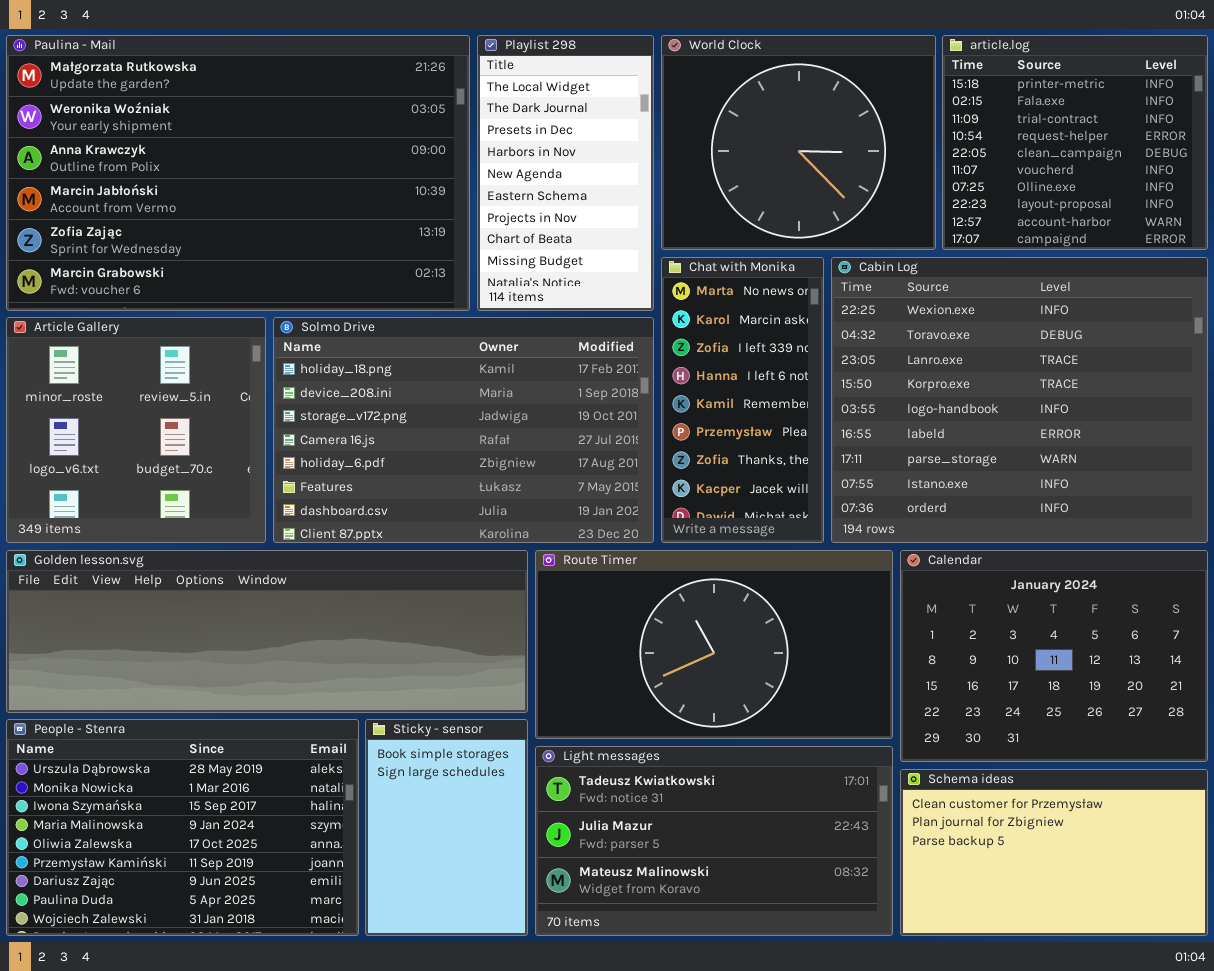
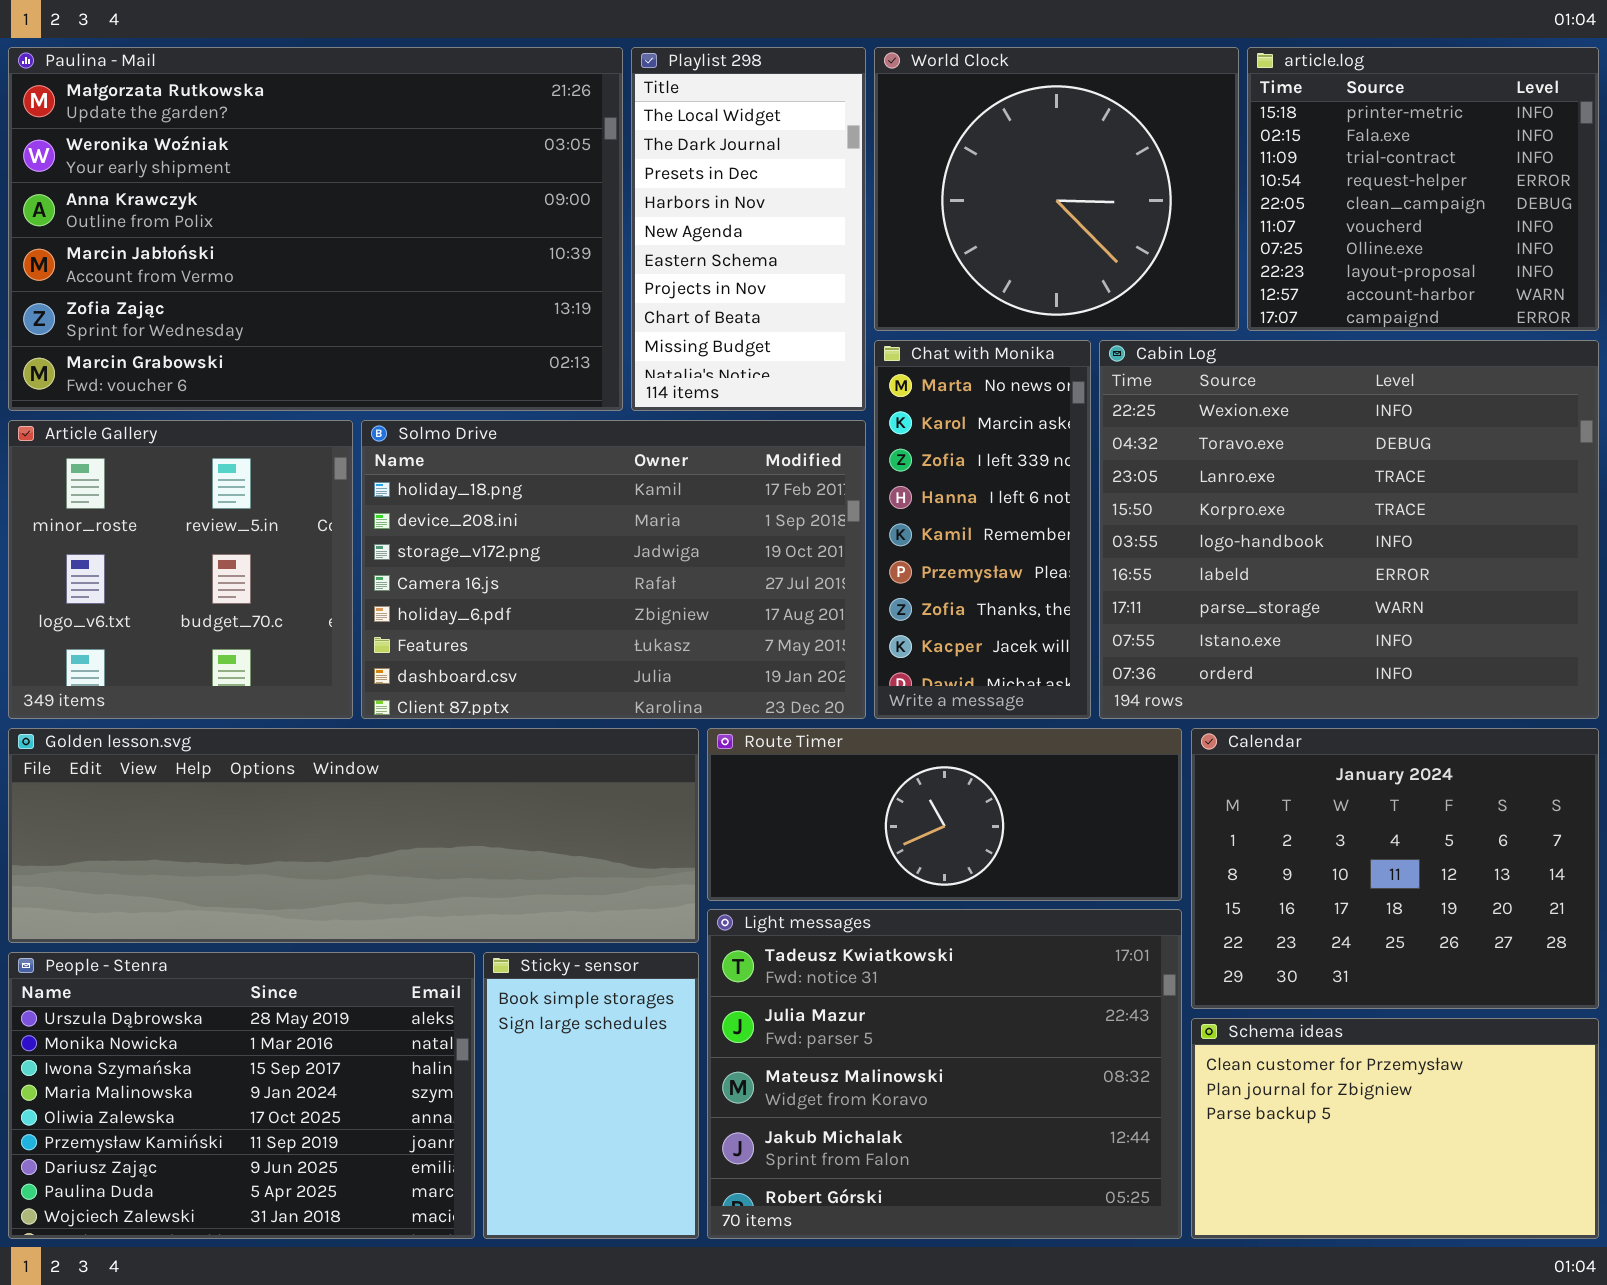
Route Timer: [535,550,893,739] -> [707,728,1182,901], resized
Light messages: [535,746,893,936] -> [707,909,1182,1239], resized

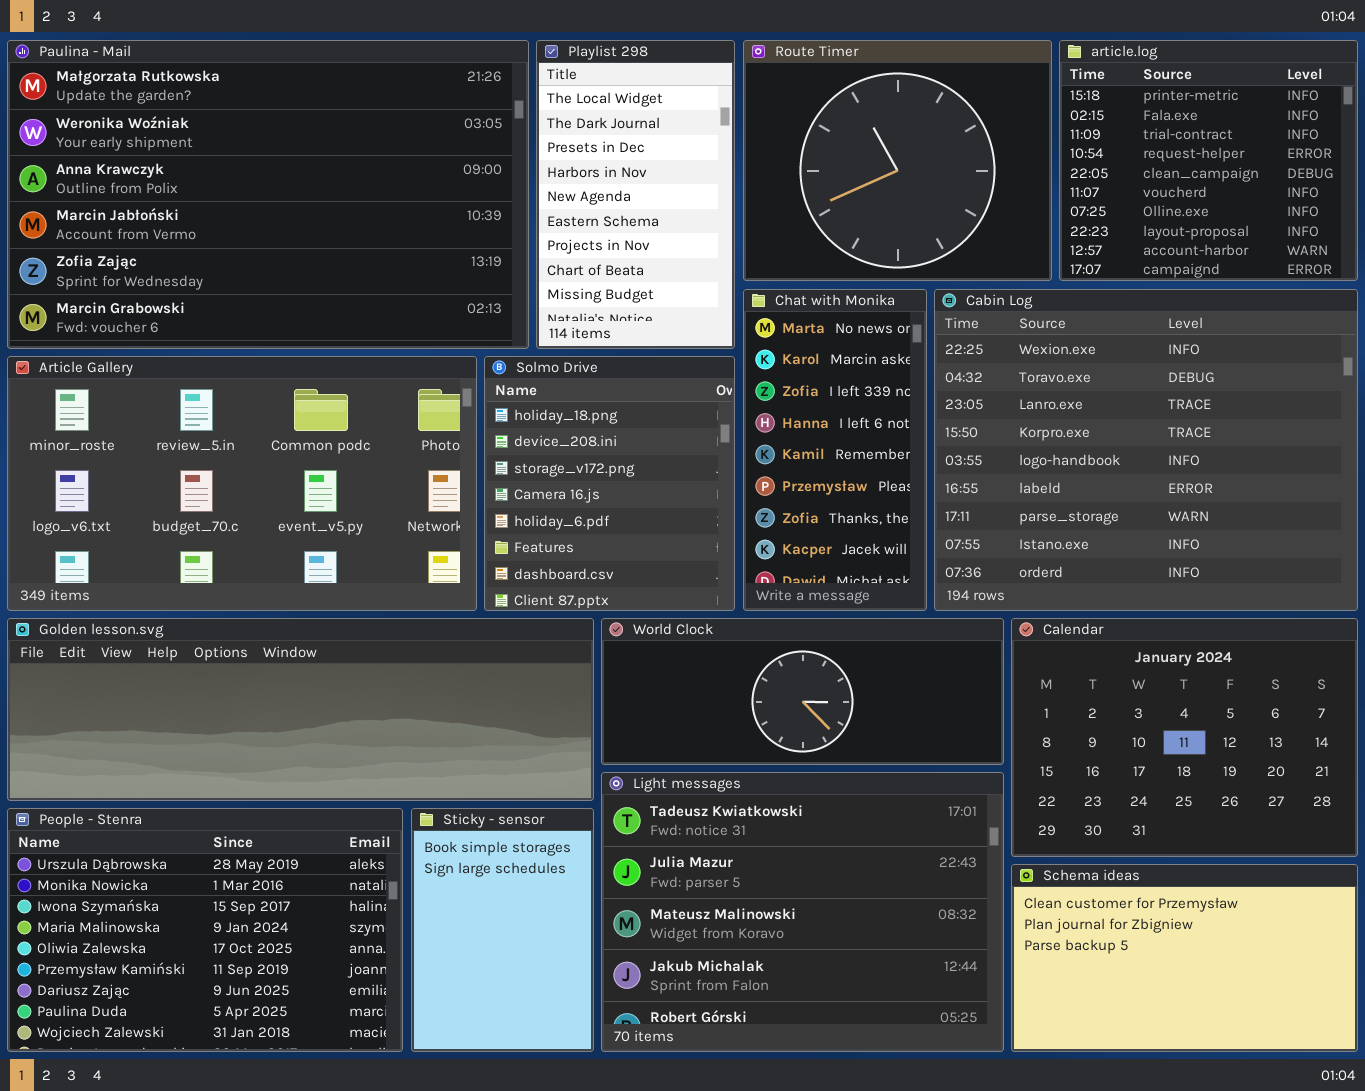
World Clock: [874,47,1239,331] -> [601,618,1004,765], moved, resized
Article Gallery: [8,420,353,719] -> [7,356,477,611], resized
Solmo Drive: [361,420,866,719] -> [484,356,735,611], resized
Route Timer: [707,728,1182,901] -> [743,40,1052,281], moved, resized

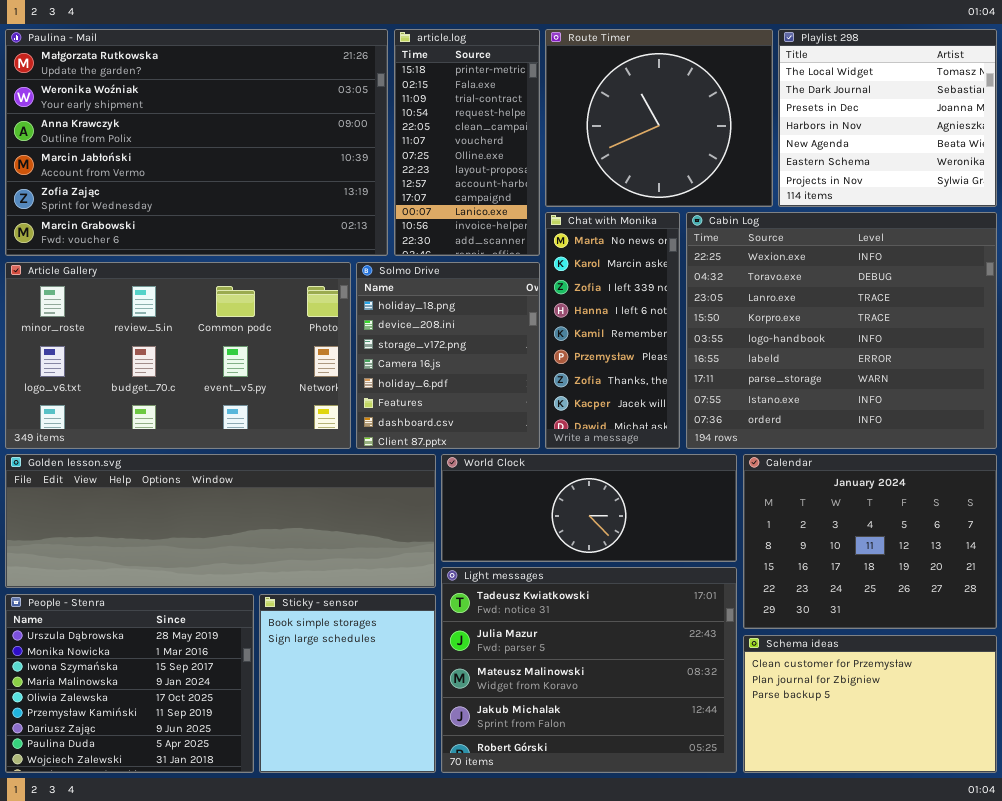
Playlist 298: [536,40,735,349] -> [778,29,997,207], moved, resized
article.log: [1059,40,1358,281] -> [394,29,540,256], moved, resized
People - Stenra: [7,808,403,1052] -> [5,594,254,773], resized
Sticky - sensor: [411,808,594,1052] -> [259,594,436,773], resized

